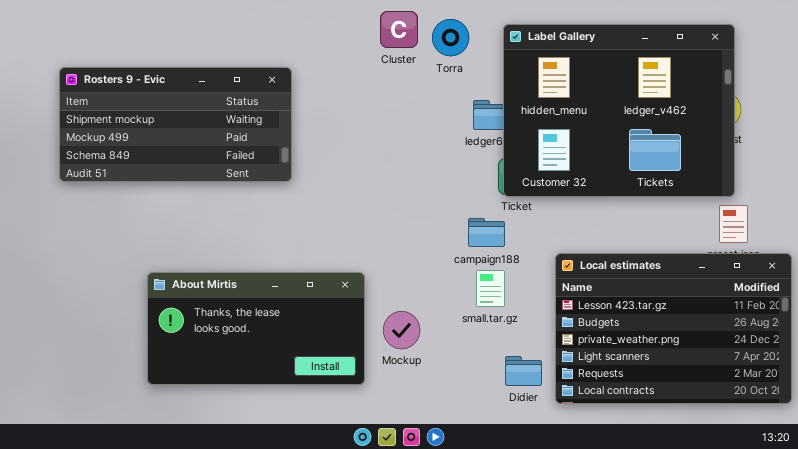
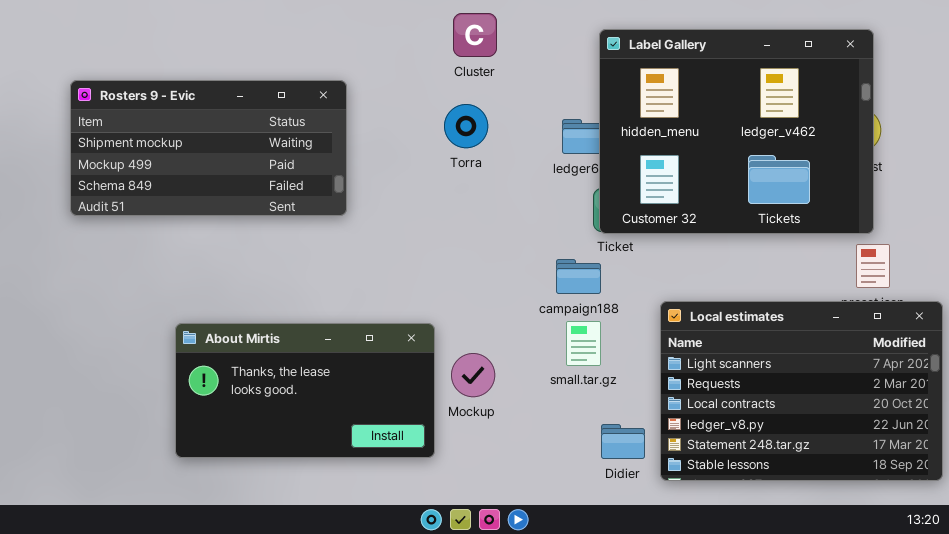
Torra: [432,19,469,56] -> [444,104,488,148], moved
Local estimates: [555,253,792,404] -> [660,301,943,481], scrolled down 3 rows
Mockup: [383,311,420,349] -> [451,353,495,397], moved

